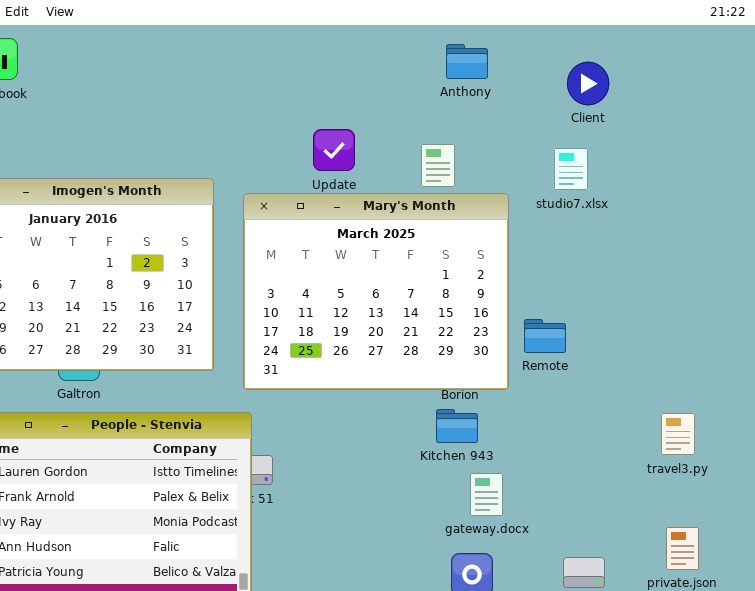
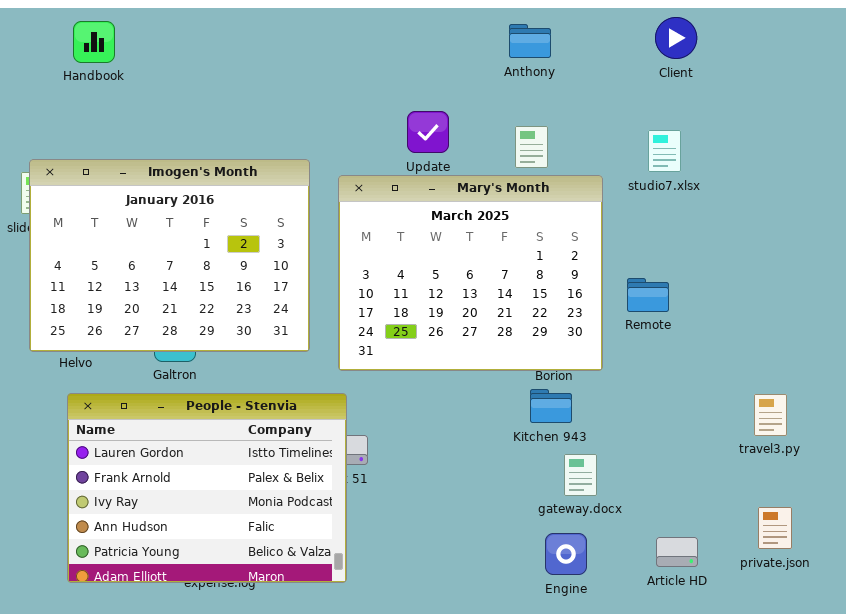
Anthony: [446,44,488,79] -> [509,24,551,58], moved
Client: [567,62,609,105] -> [655,17,697,59], moved
Remote: [524,319,566,353] -> [627,278,669,312], moved

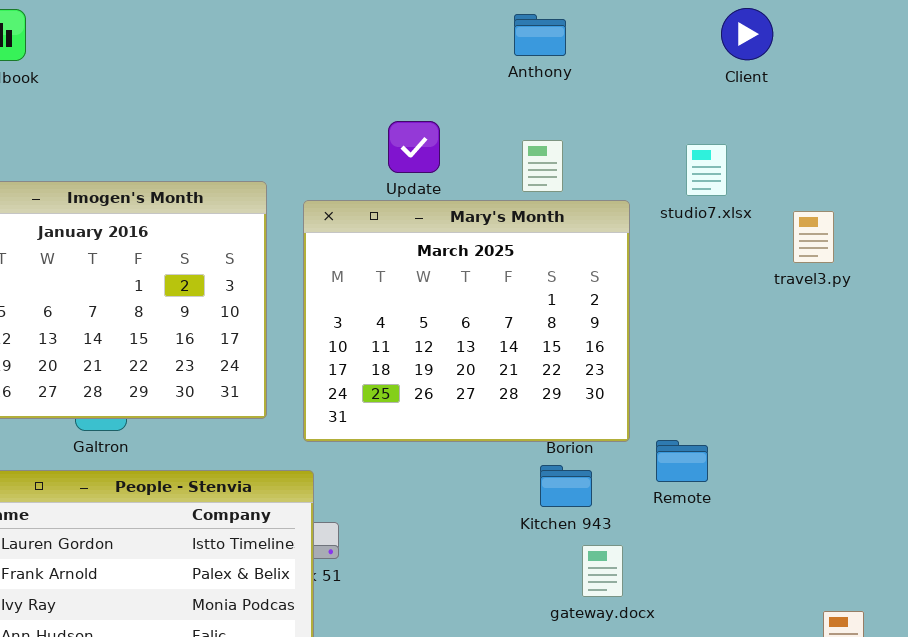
Client: [655,17,697,59] -> [721,8,773,60], moved
Remote: [627,278,669,312] -> [656,440,708,482], moved
travel3.py: [754,394,787,436] -> [793,211,834,263], moved

